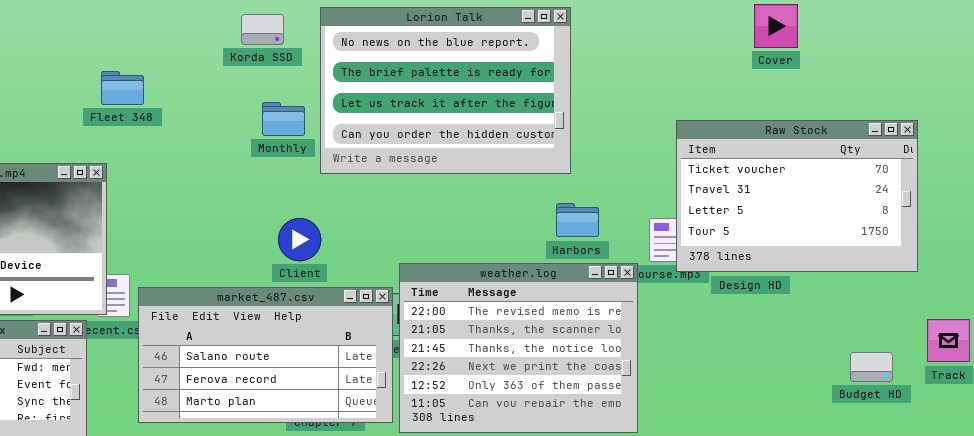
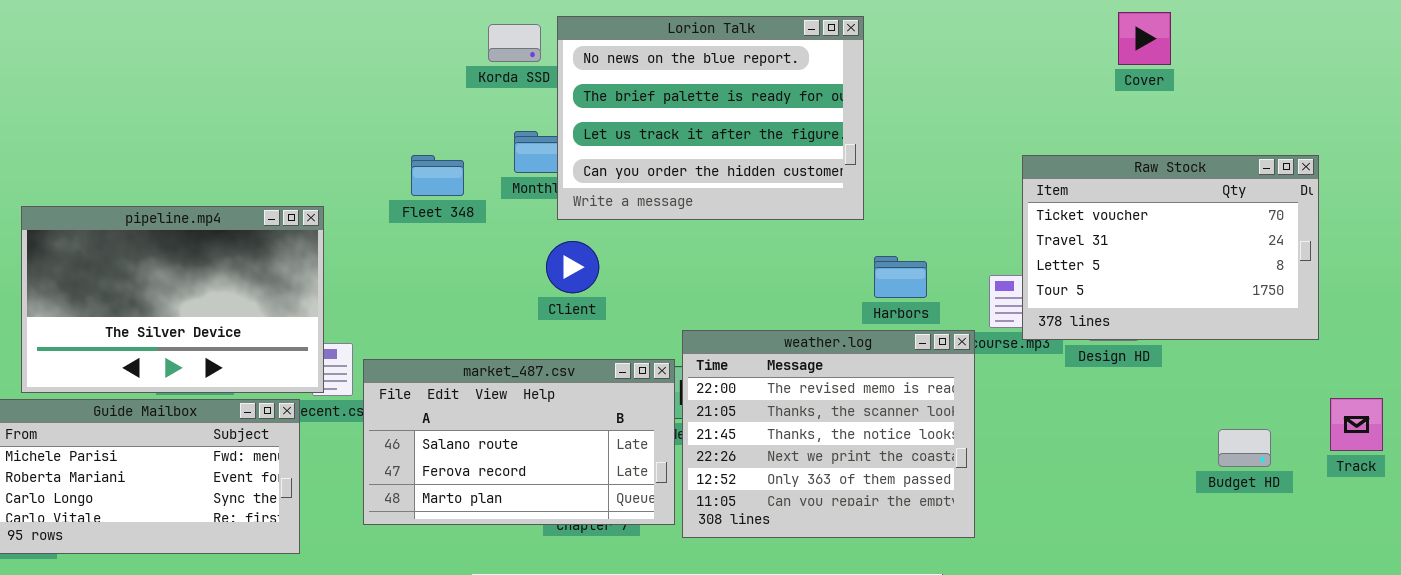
Lorion Talk: [320,7,571,174] -> [557,16,864,220], moved
Fleet 348: [101,71,144,105] -> [411,155,464,196], moved
Client: [278,218,321,261] -> [546,241,599,293], moved
Budget HD: [850,352,893,382] -> [1218,429,1271,467], moved

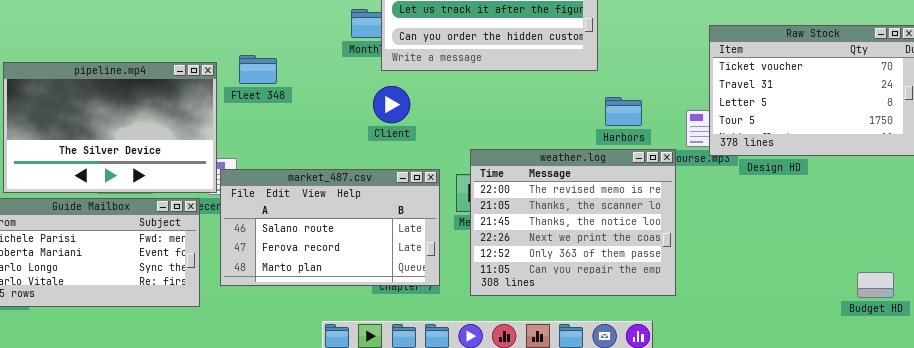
Fleet 348: [411,155,464,196] -> [239,55,277,84], moved
market_487.csv: [363,359,675,525] -> [220,169,440,286], moved
Budget HD: [1218,429,1271,467] -> [857,272,894,298], moved

